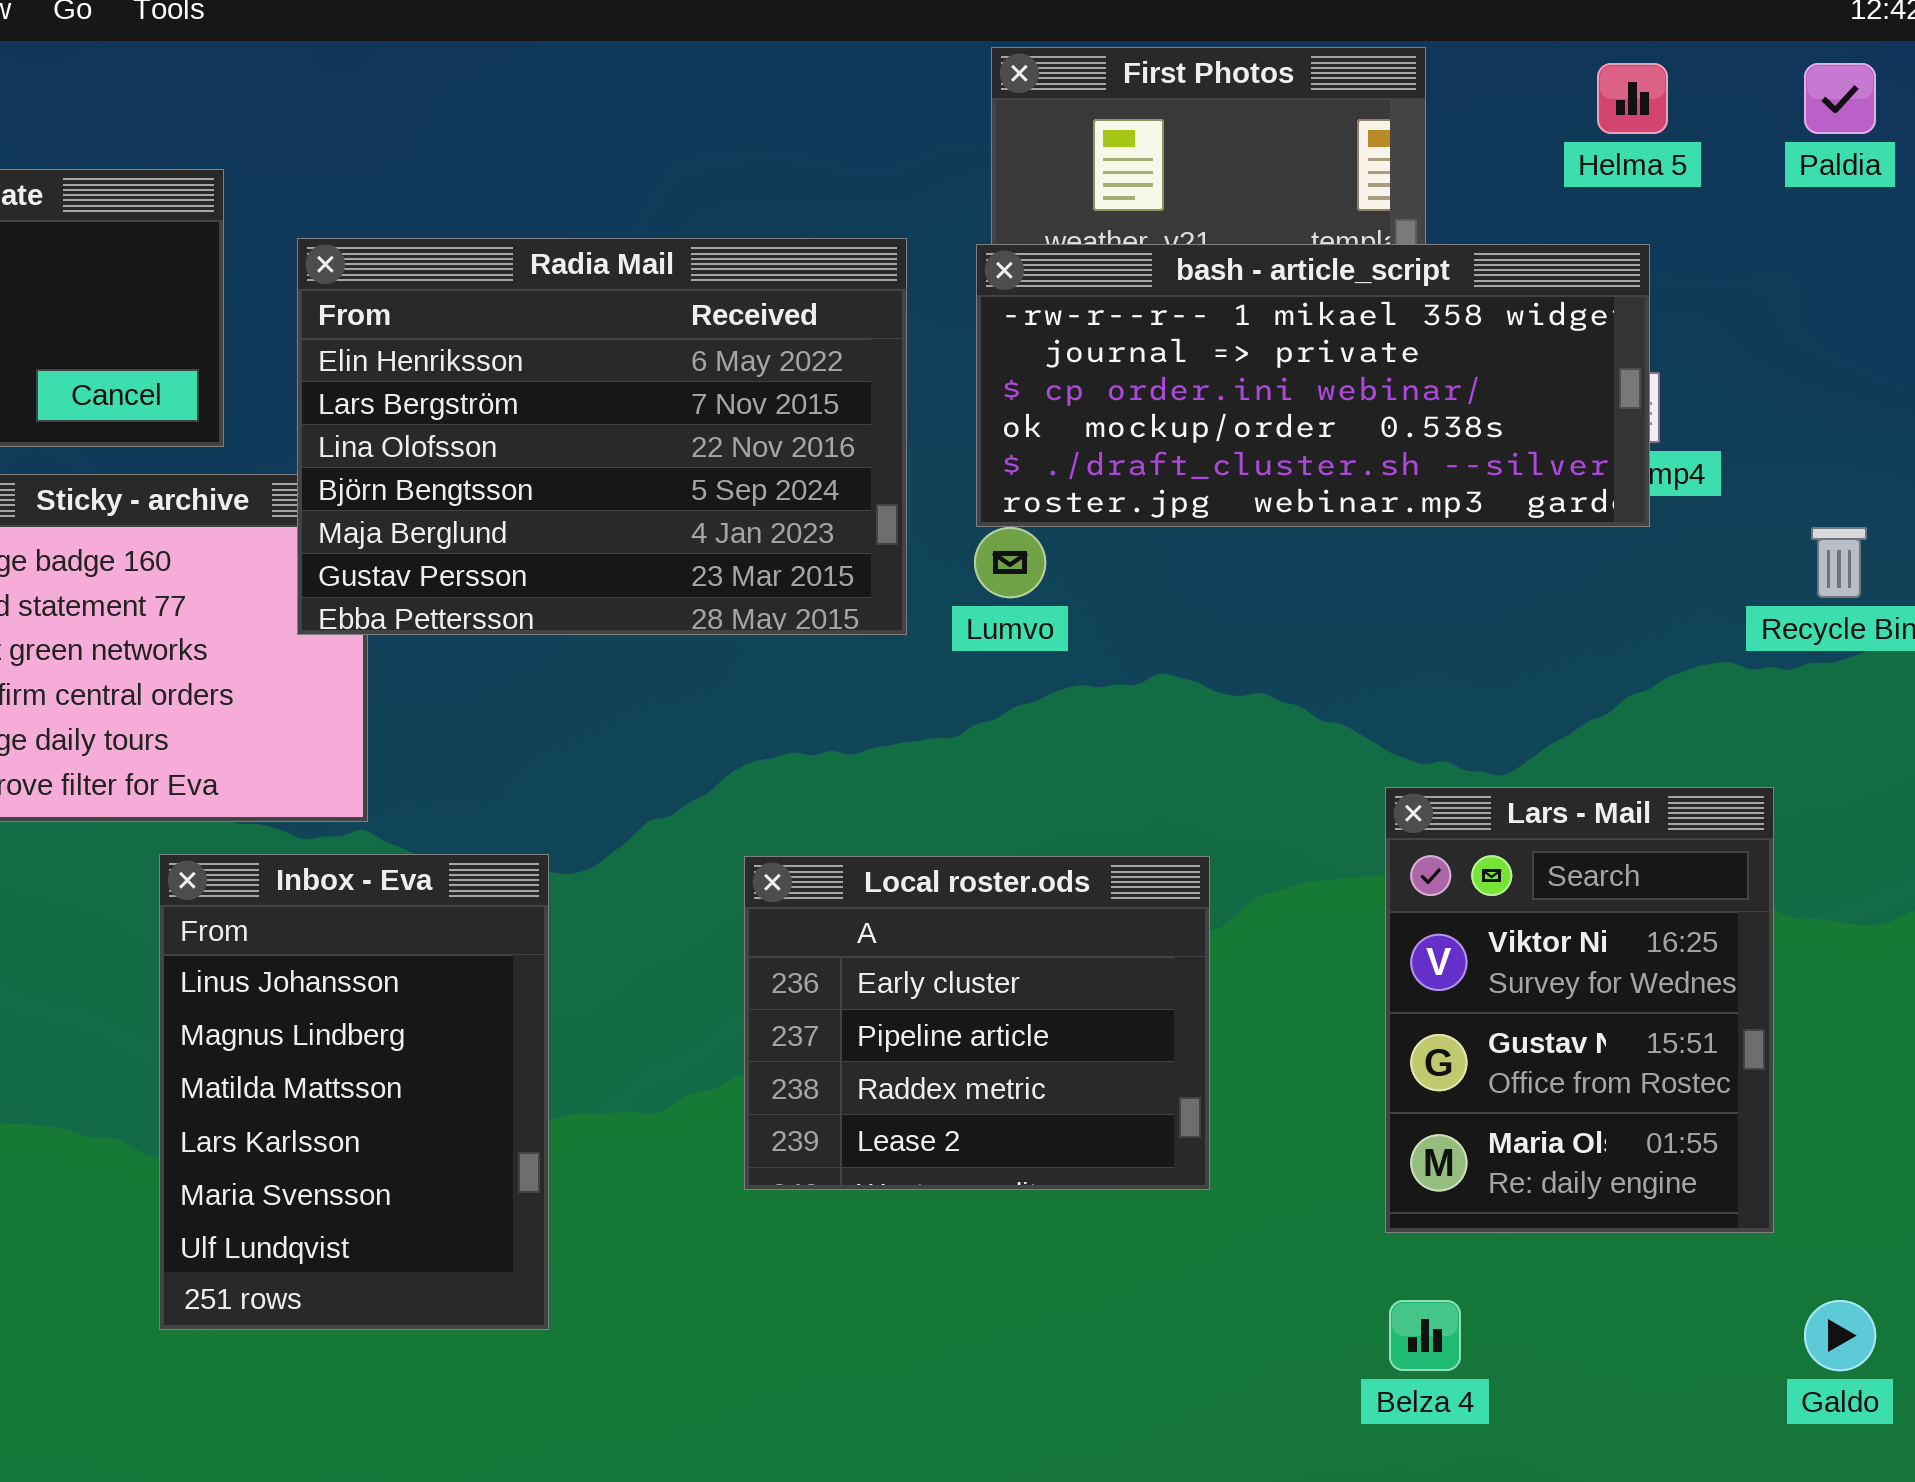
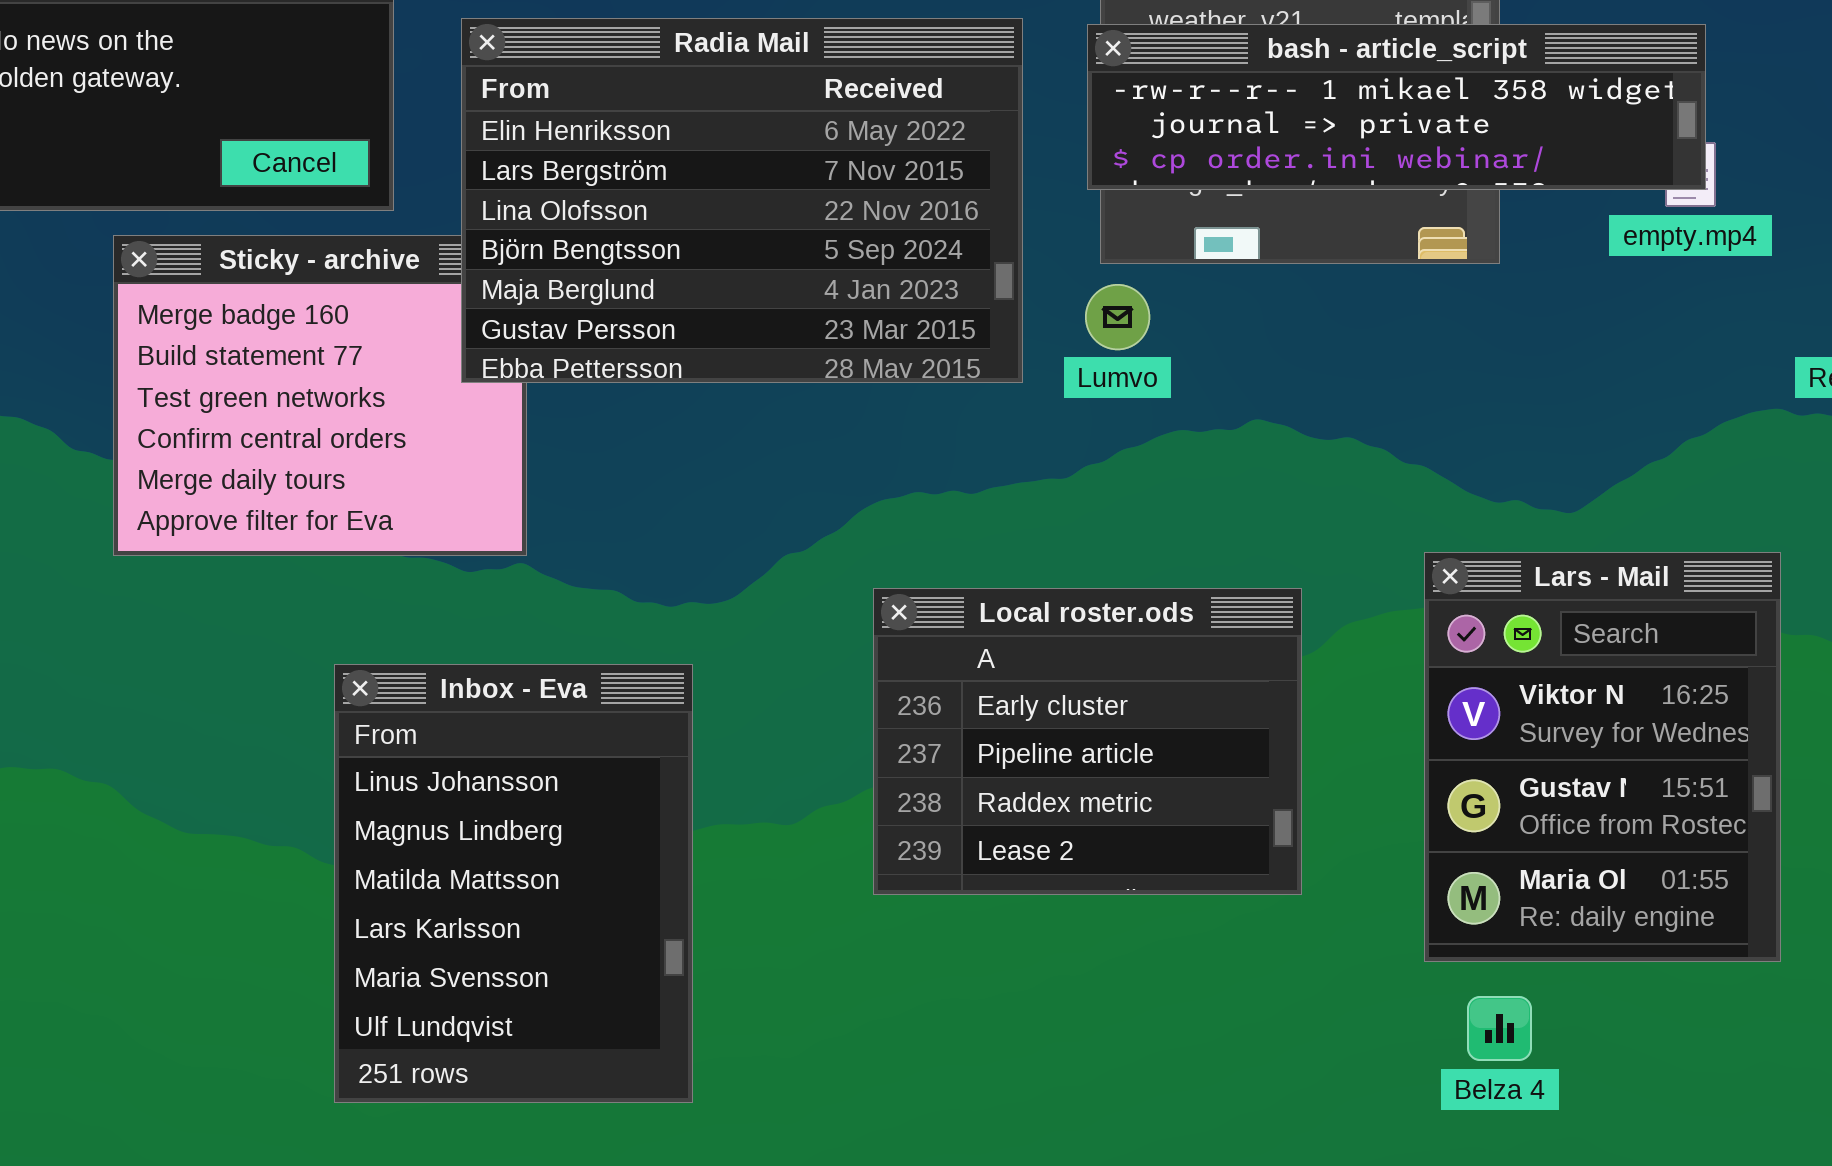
bash - article_script: [976,244,1650,527] -> [1087,24,1706,190], resized
Lars - Mail: [1385,787,1774,1233] -> [1424,552,1781,962], moved
Inbox - Eva: [159,854,549,1330] -> [334,664,693,1103], moved

